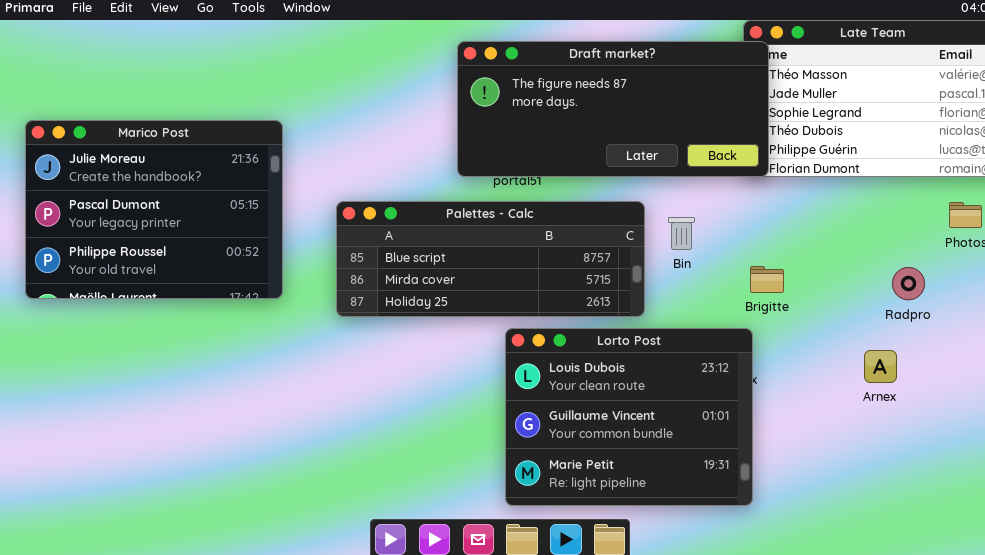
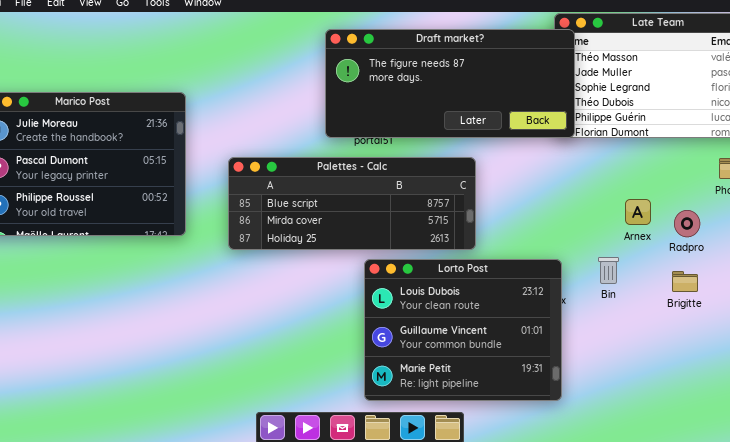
Bin: [668,217,695,250] -> [598,257,619,284], moved
Brigitte: [750,266,784,293] -> [672,271,698,292], moved
Arnex: [864,350,897,383] -> [625,199,651,225], moved

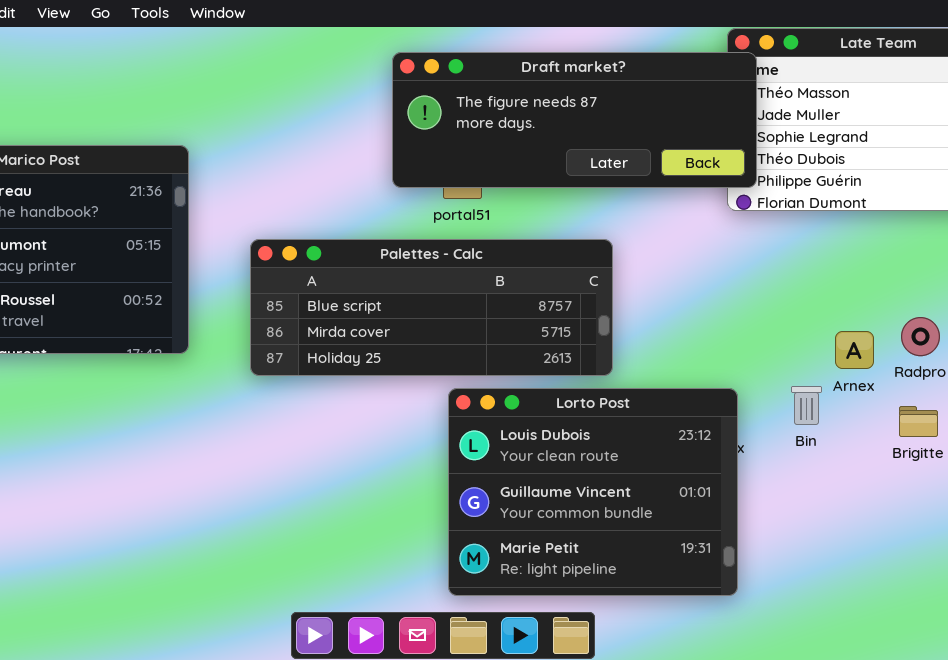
Draft market?: [325,29,575,138] -> [392,52,757,188], resized
Arnex: [625,199,651,225] -> [835,331,874,369], moved

